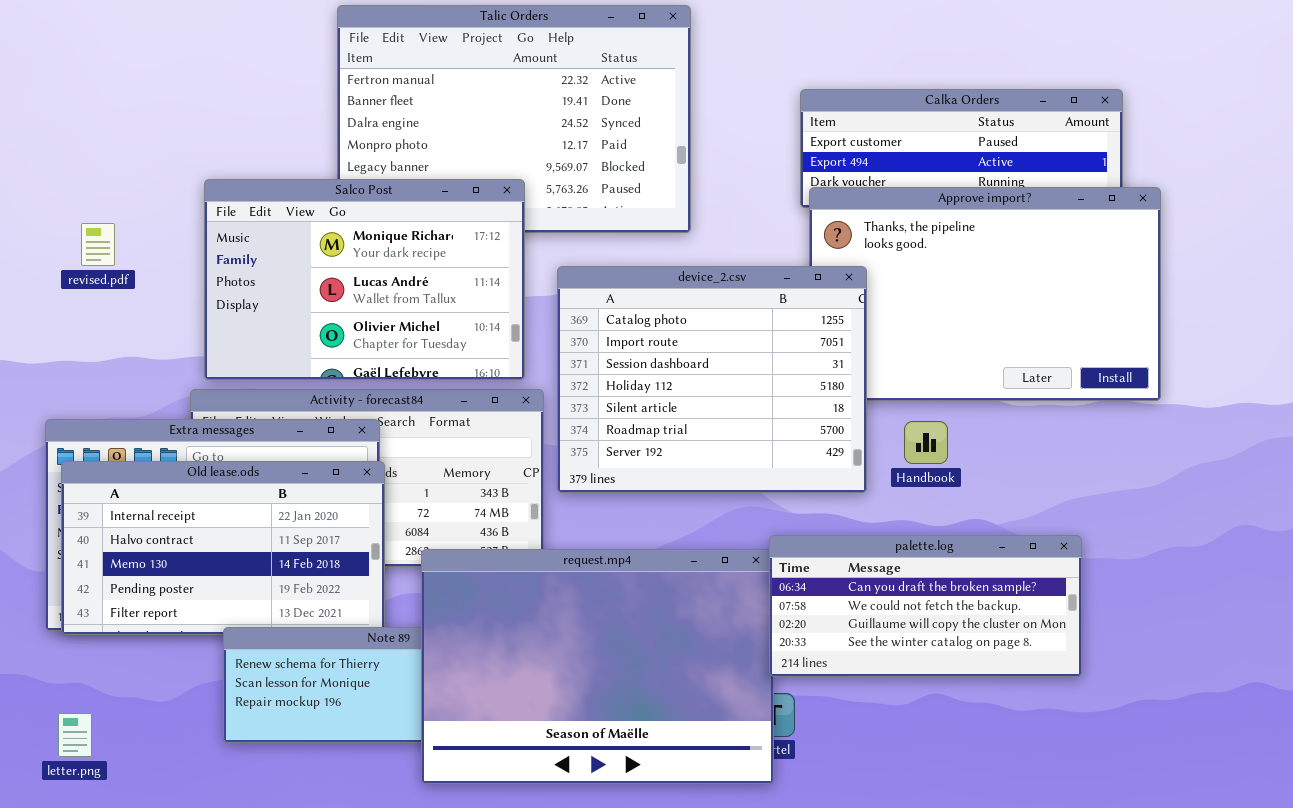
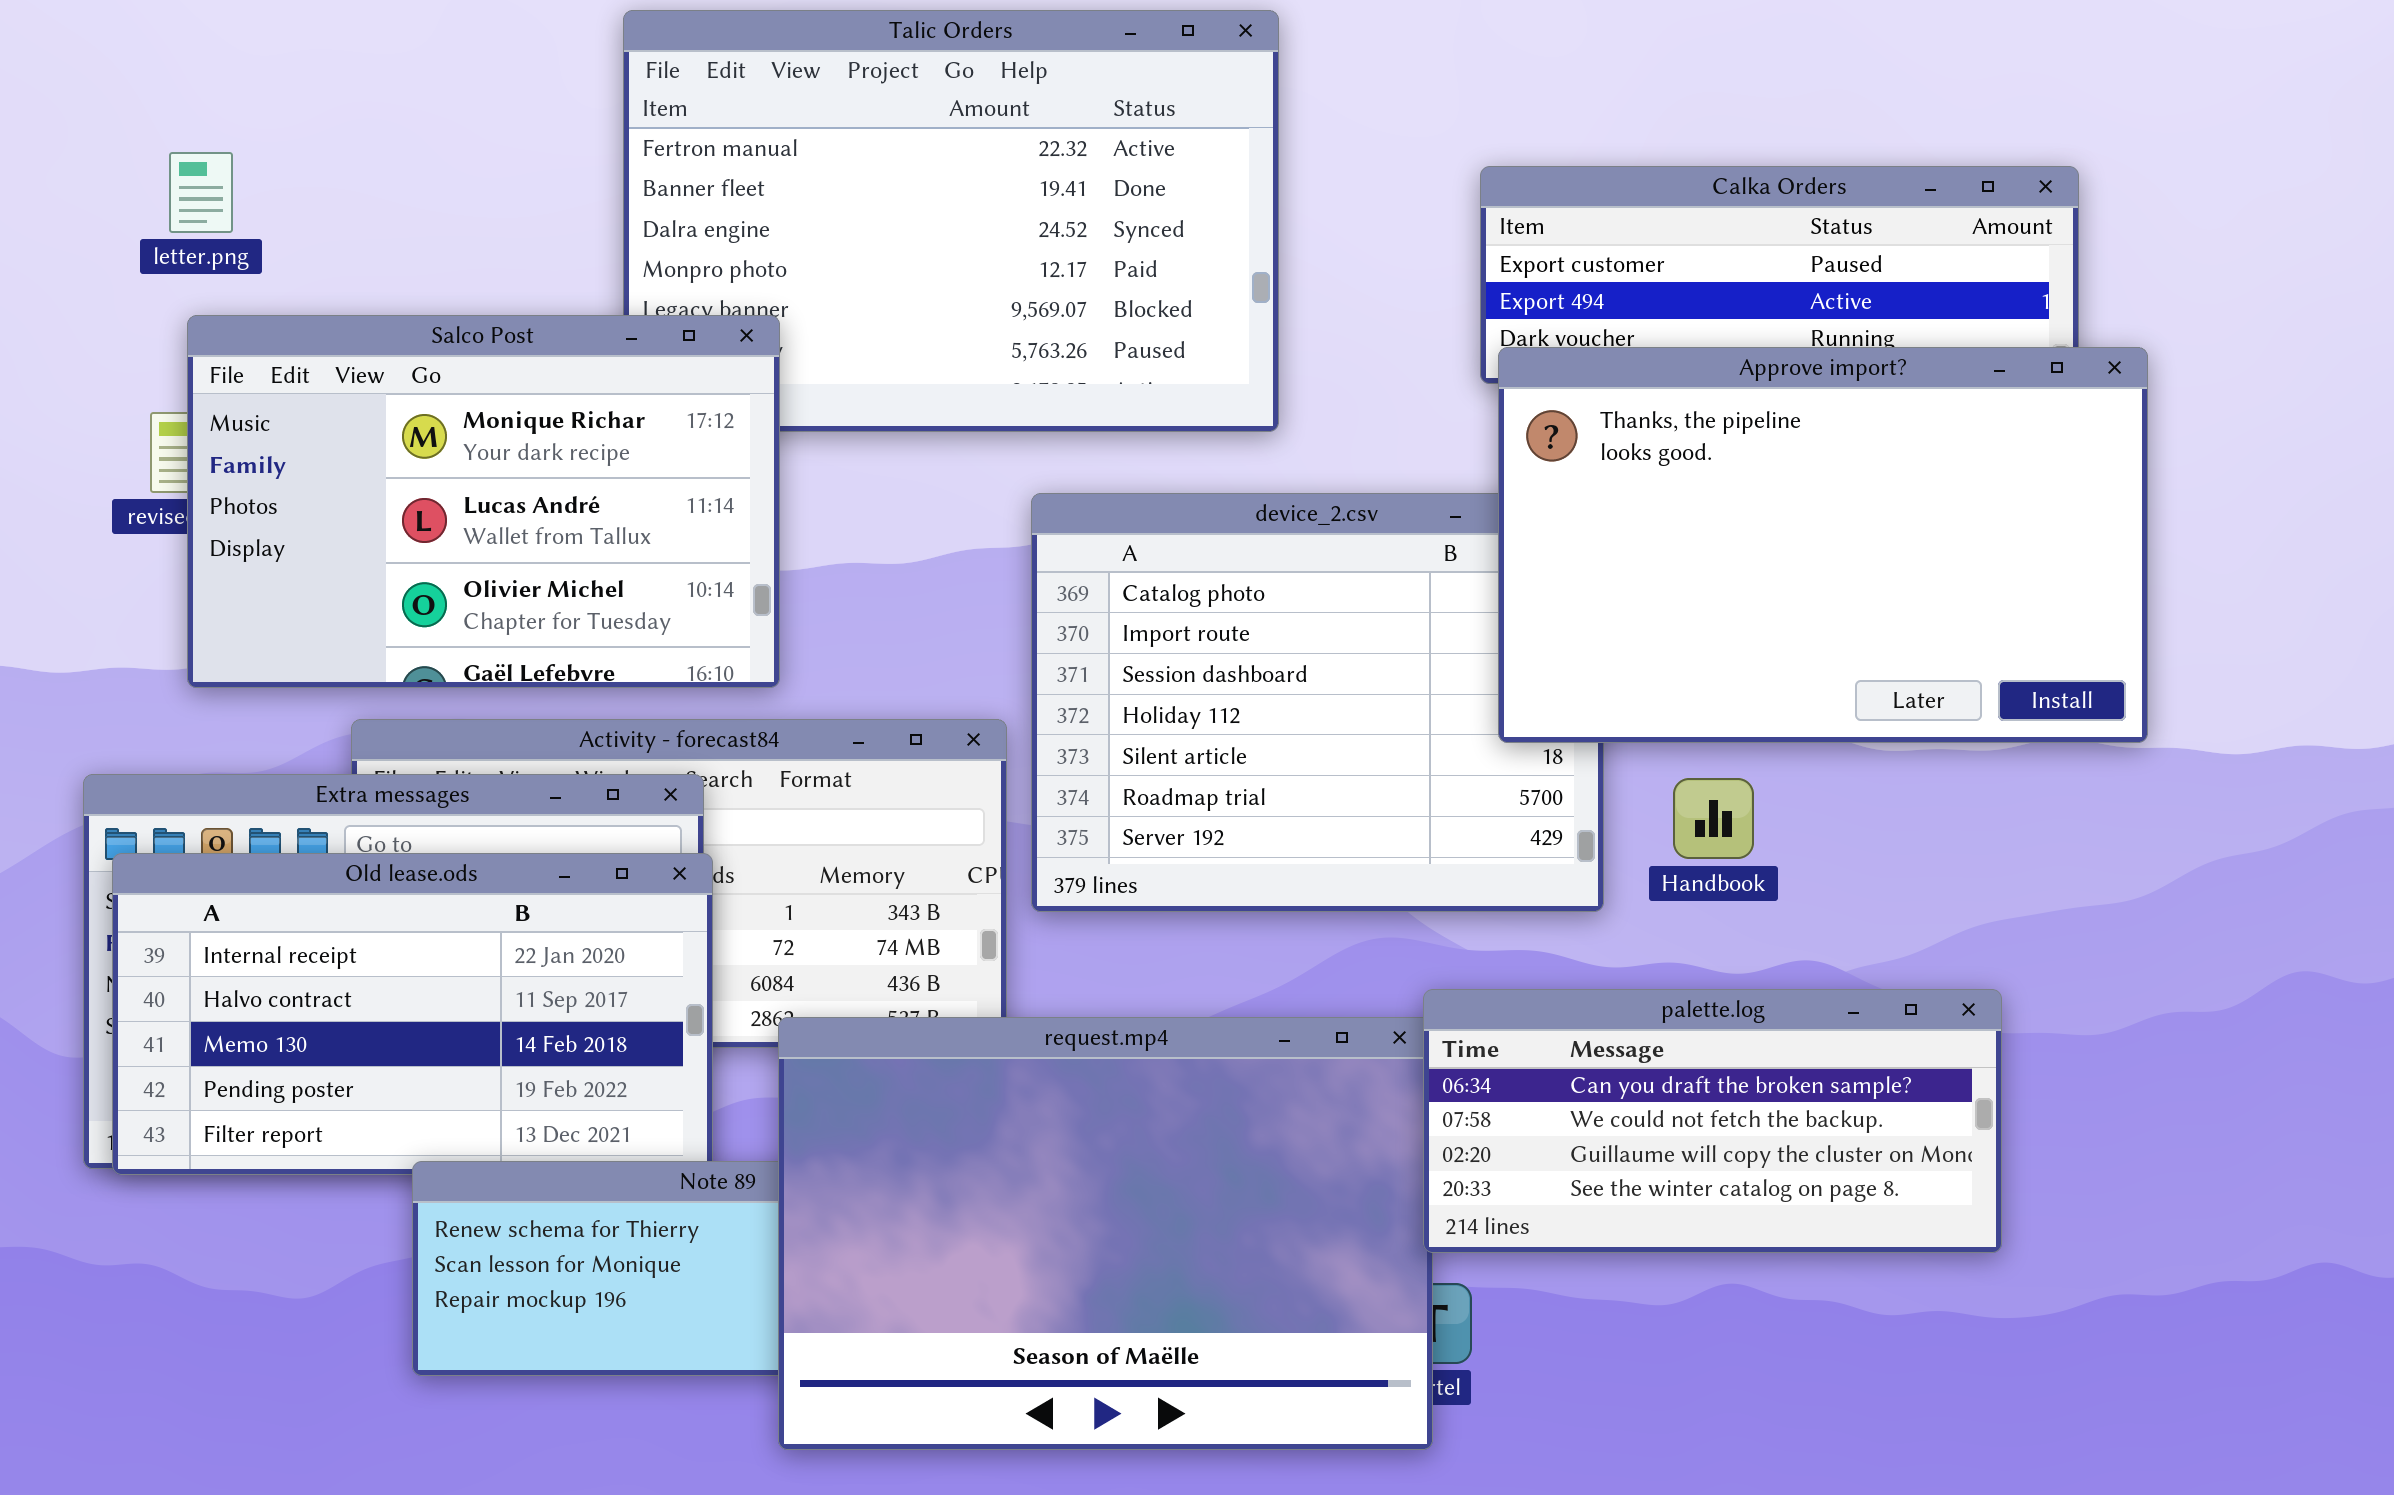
Salco Post: [204,179,525,380] -> [187,315,780,688], moved
Approve import?: [809,187,1161,401] -> [1498,347,2148,743], raised
letter.png: [58,713,92,757] -> [169,152,233,233], moved

